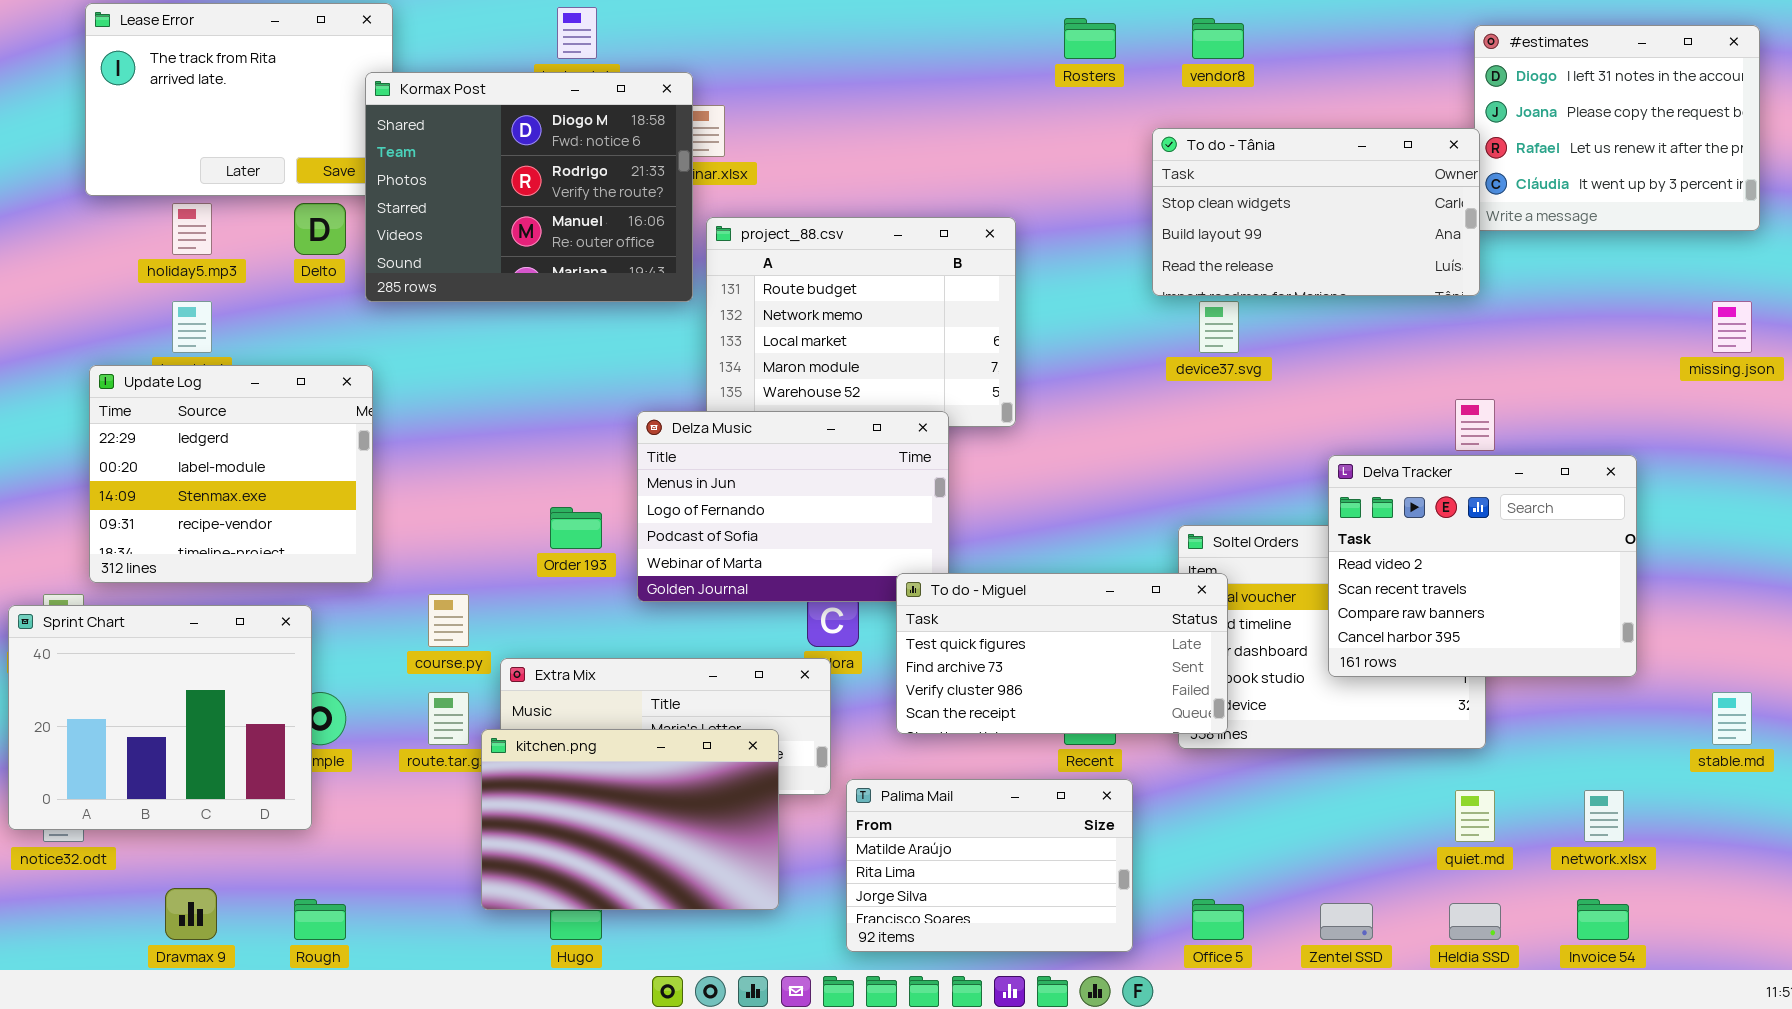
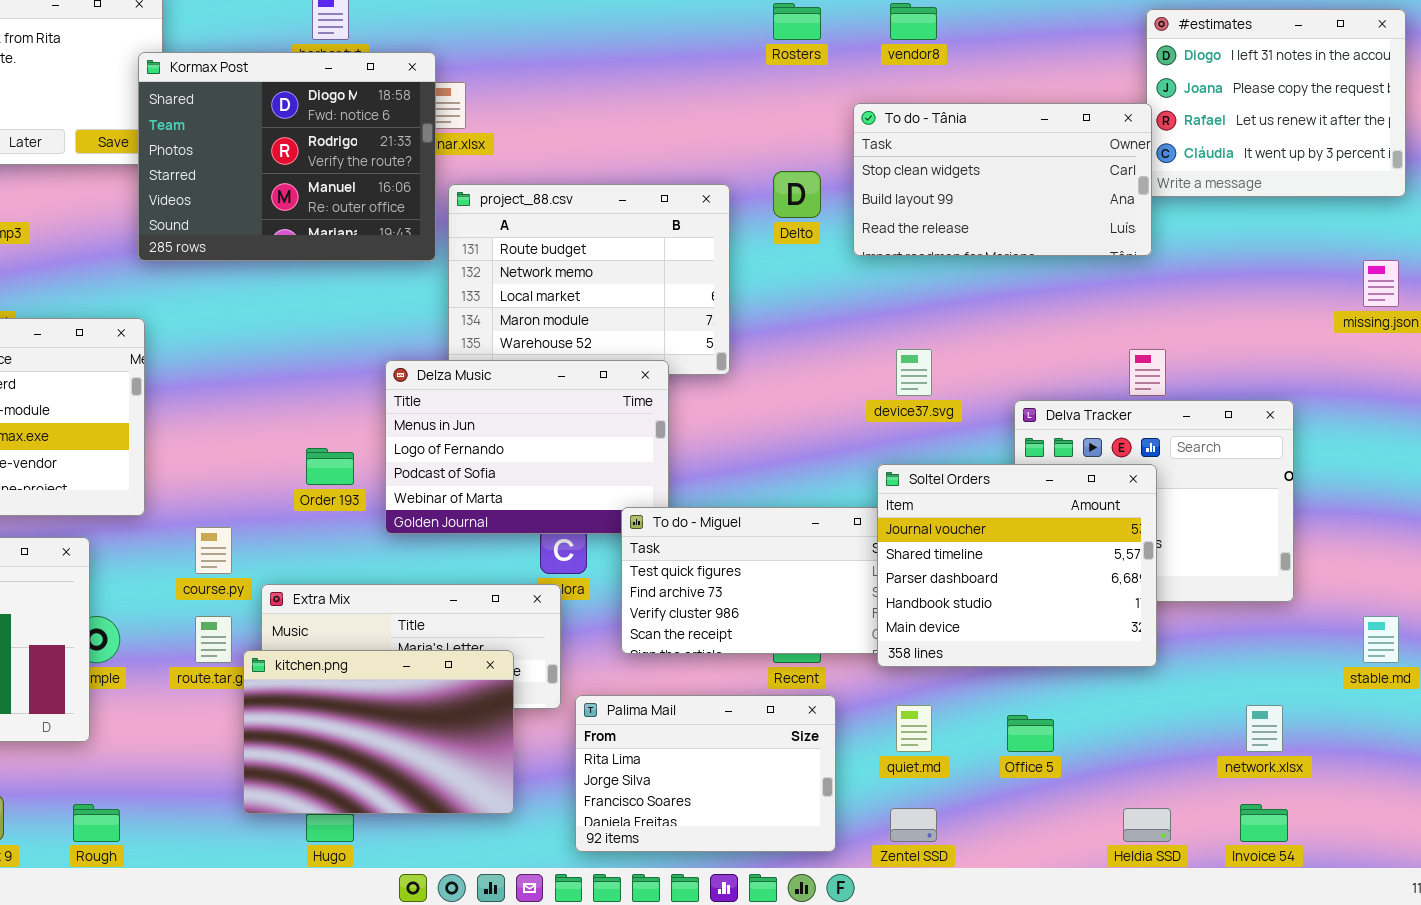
Delto: [294,203,346,255] -> [773,171,821,218], moved
device37.svg: [1199,301,1239,353] -> [896,349,932,396], moved
Soltel Orders: [1178,525,1486,749] -> [877,464,1157,667], raised
Palima Mail: [846,779,1133,952] -> [575,695,836,852], scrolled down 1 row
quiet.md: [1455,790,1495,842] -> [896,705,932,752], moved
Office 5: [1192,899,1244,940] -> [1007,715,1054,752], moved
Zentel SSD: [1320,903,1373,940] -> [890,808,937,842], moved

